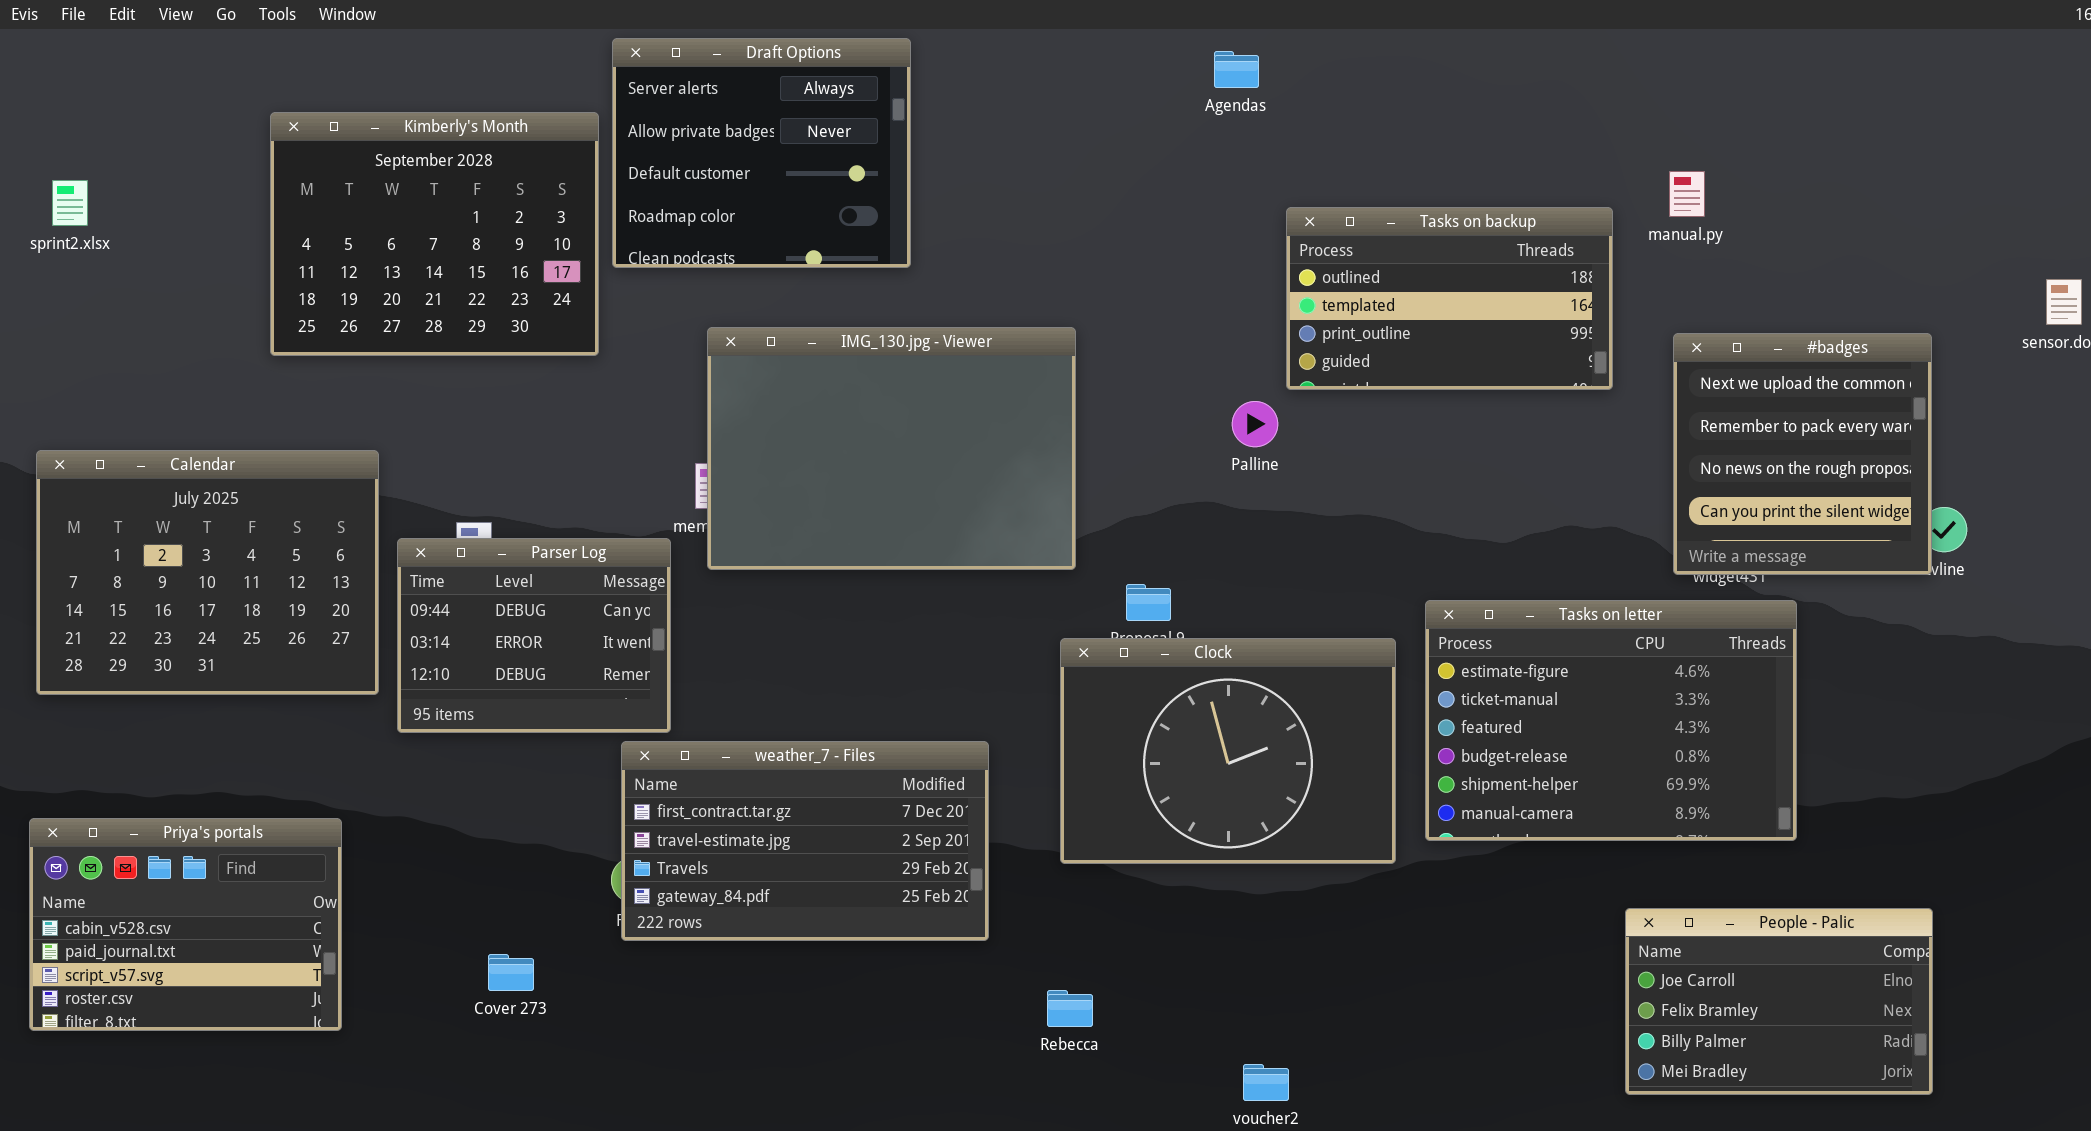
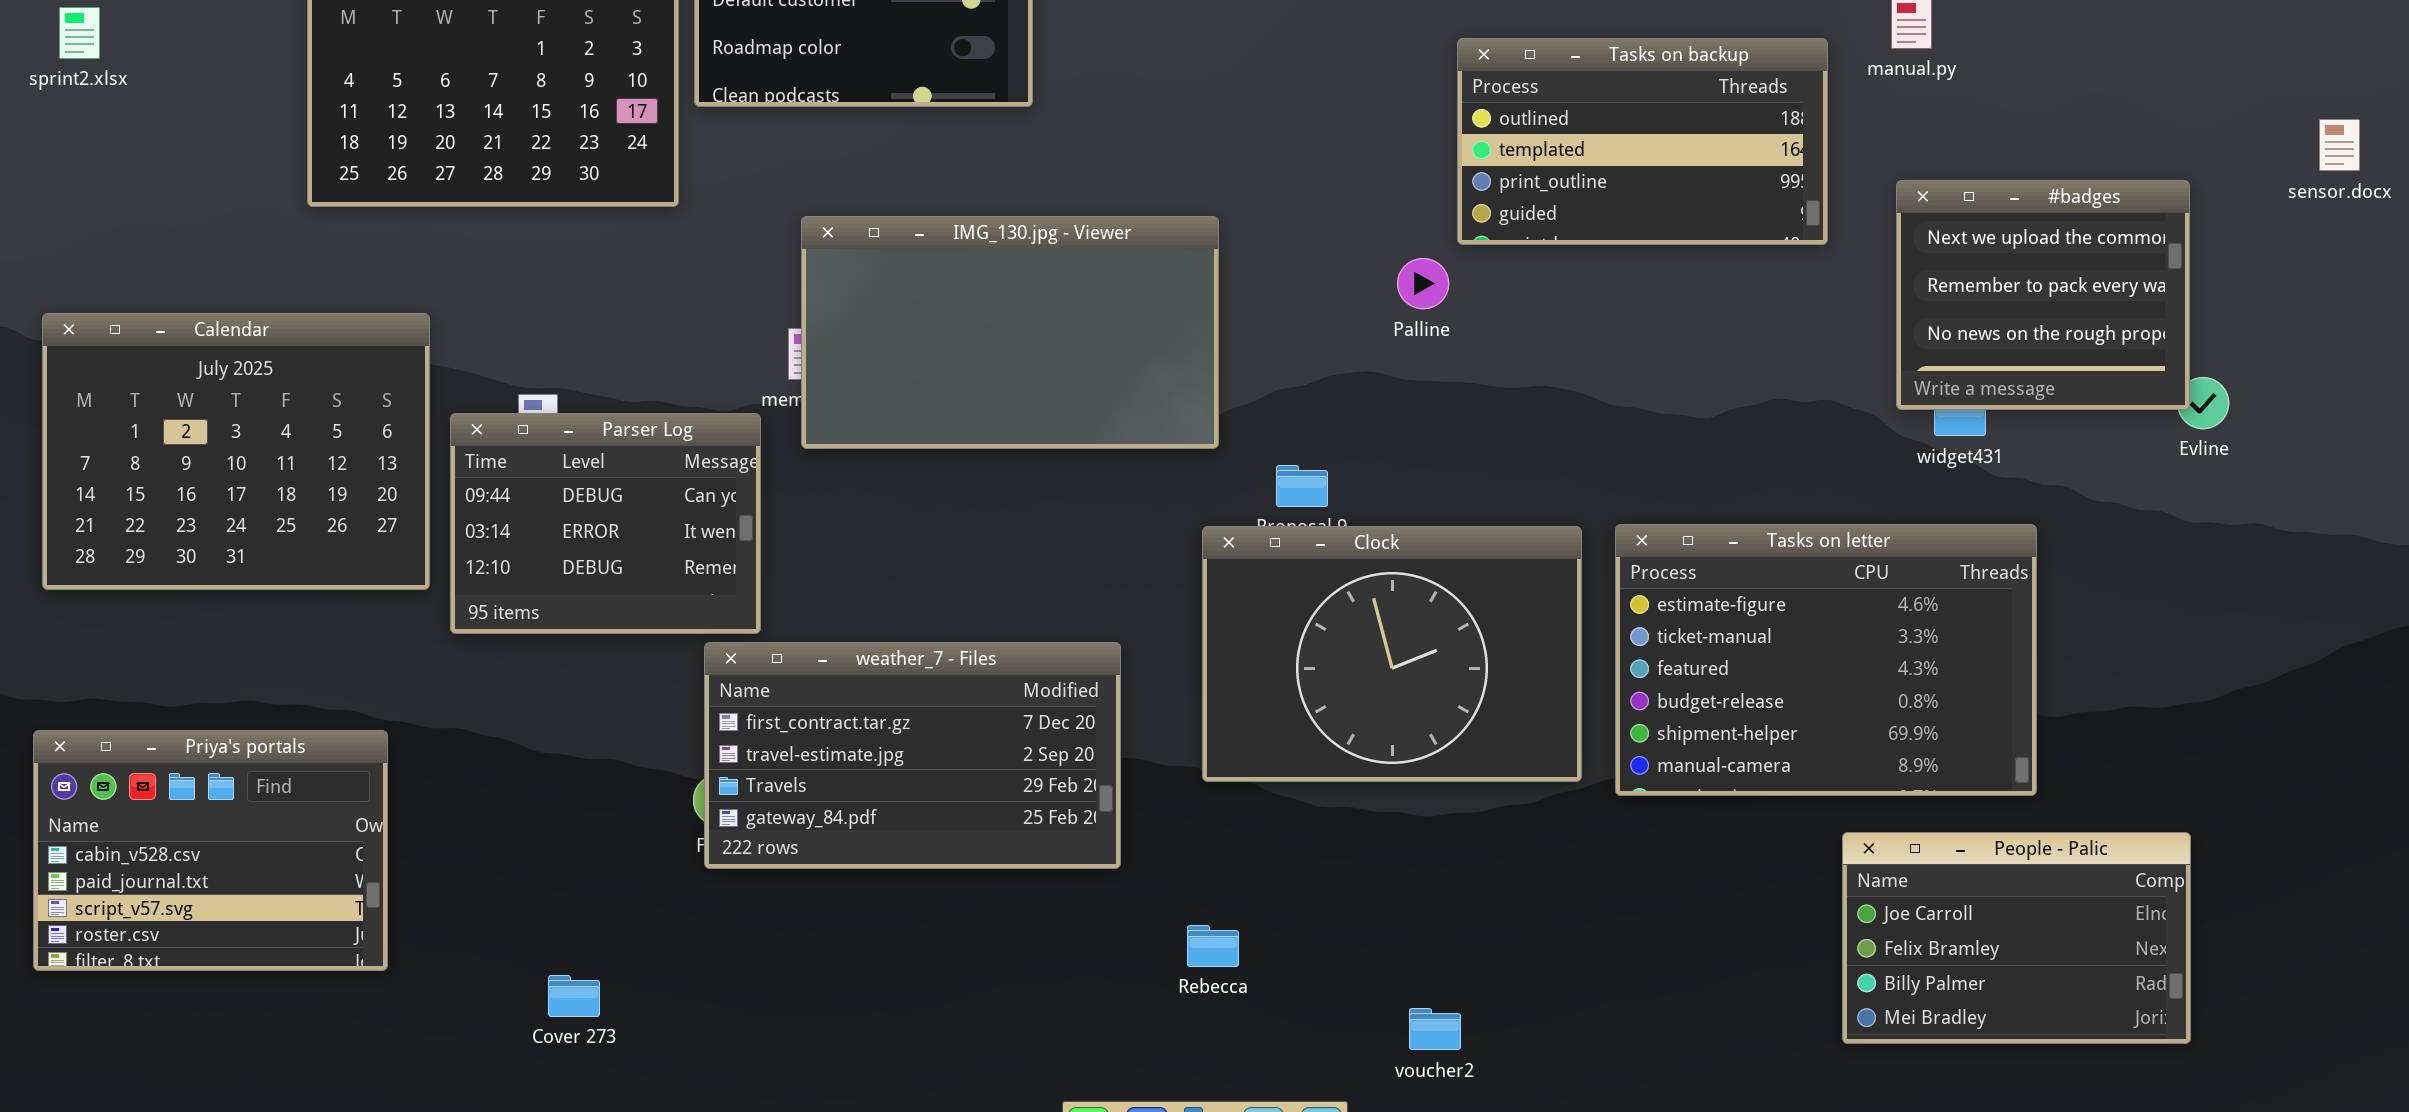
IMG_130.jpg - Viewer: [707,327,1076,570] -> [801,216,1219,449], resized
#badges: [1673,333,1932,575] -> [1896,180,2190,410], resized
Tasks on letter: [1425,600,1797,841] -> [1615,524,2037,796], moved
Cover 273: [488,954,534,991] -> [548,975,600,1017], moved

